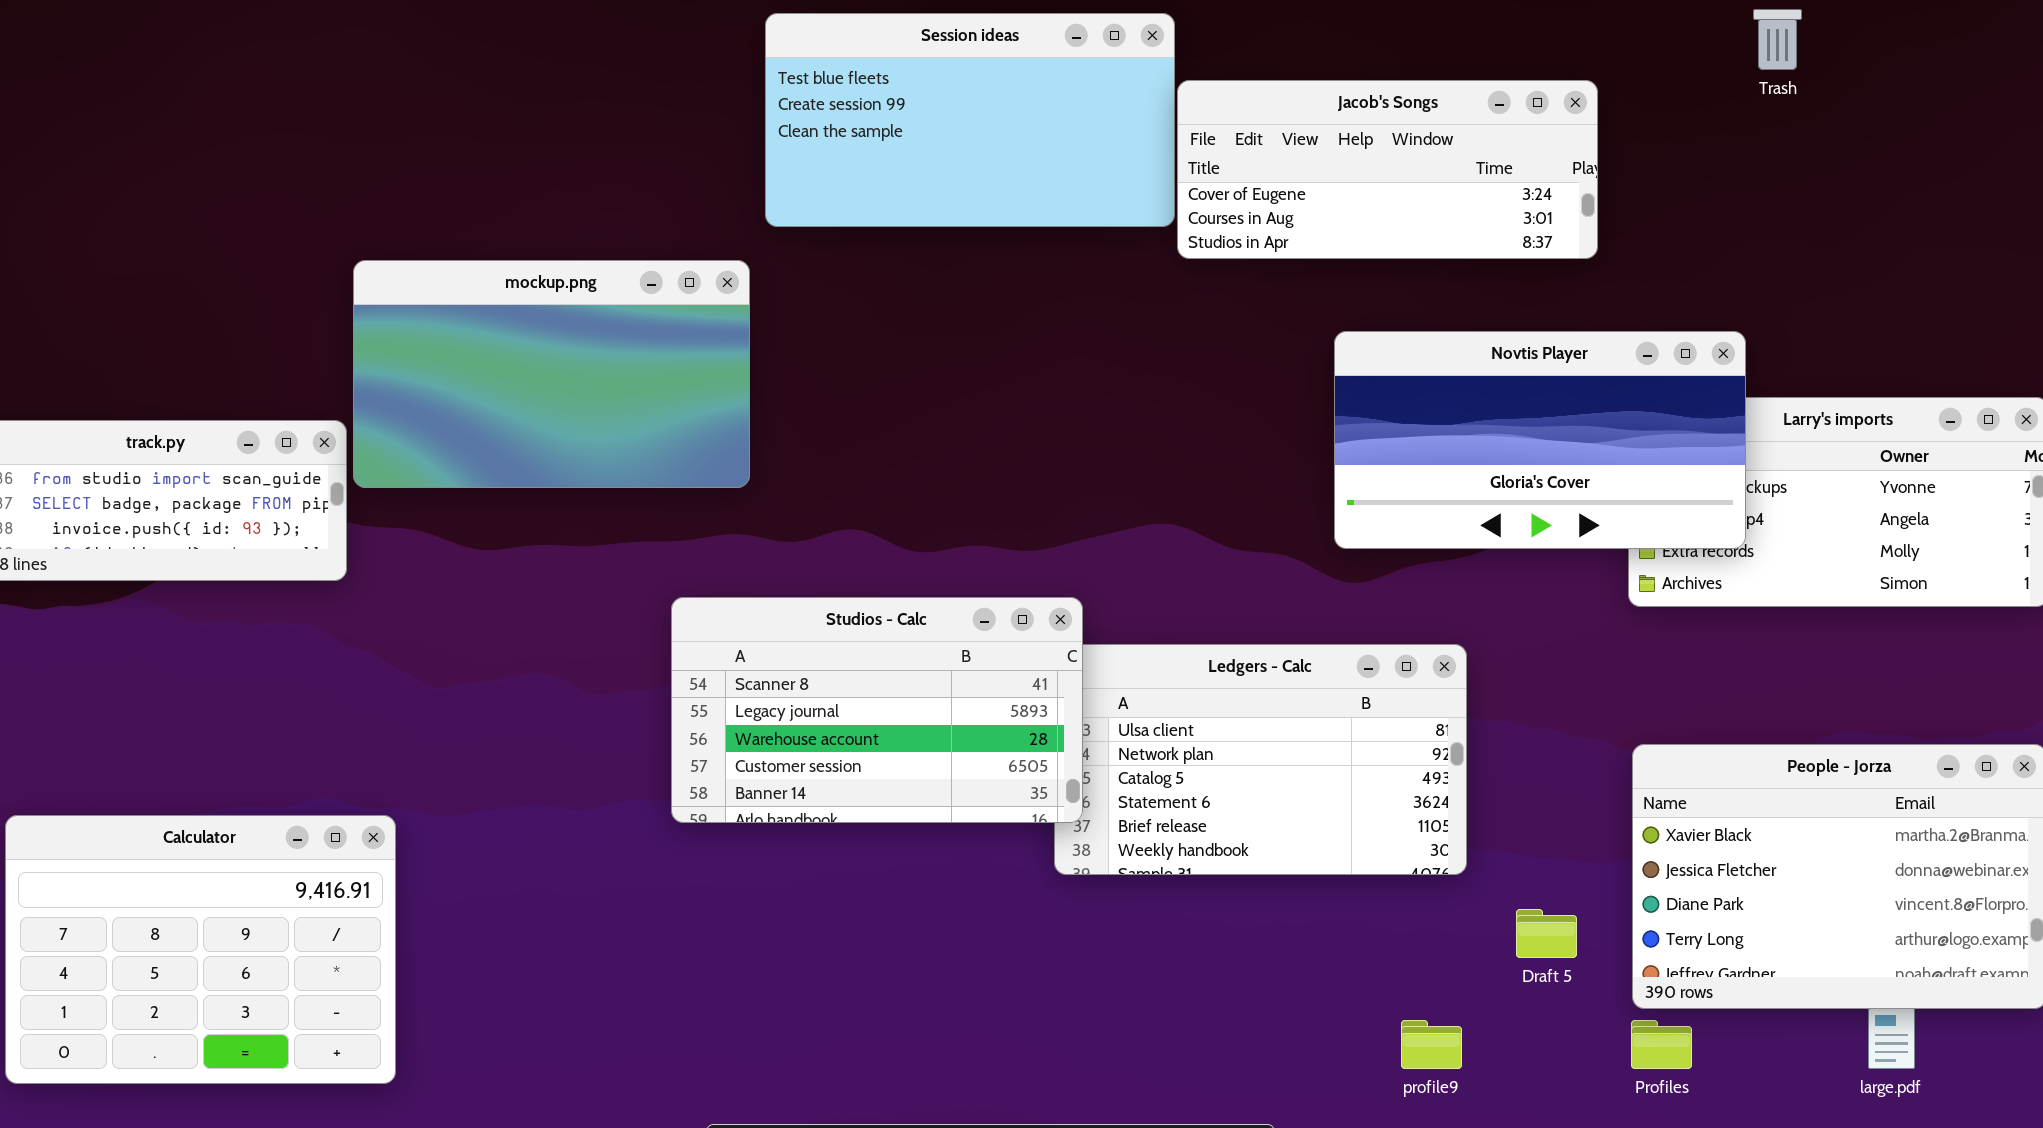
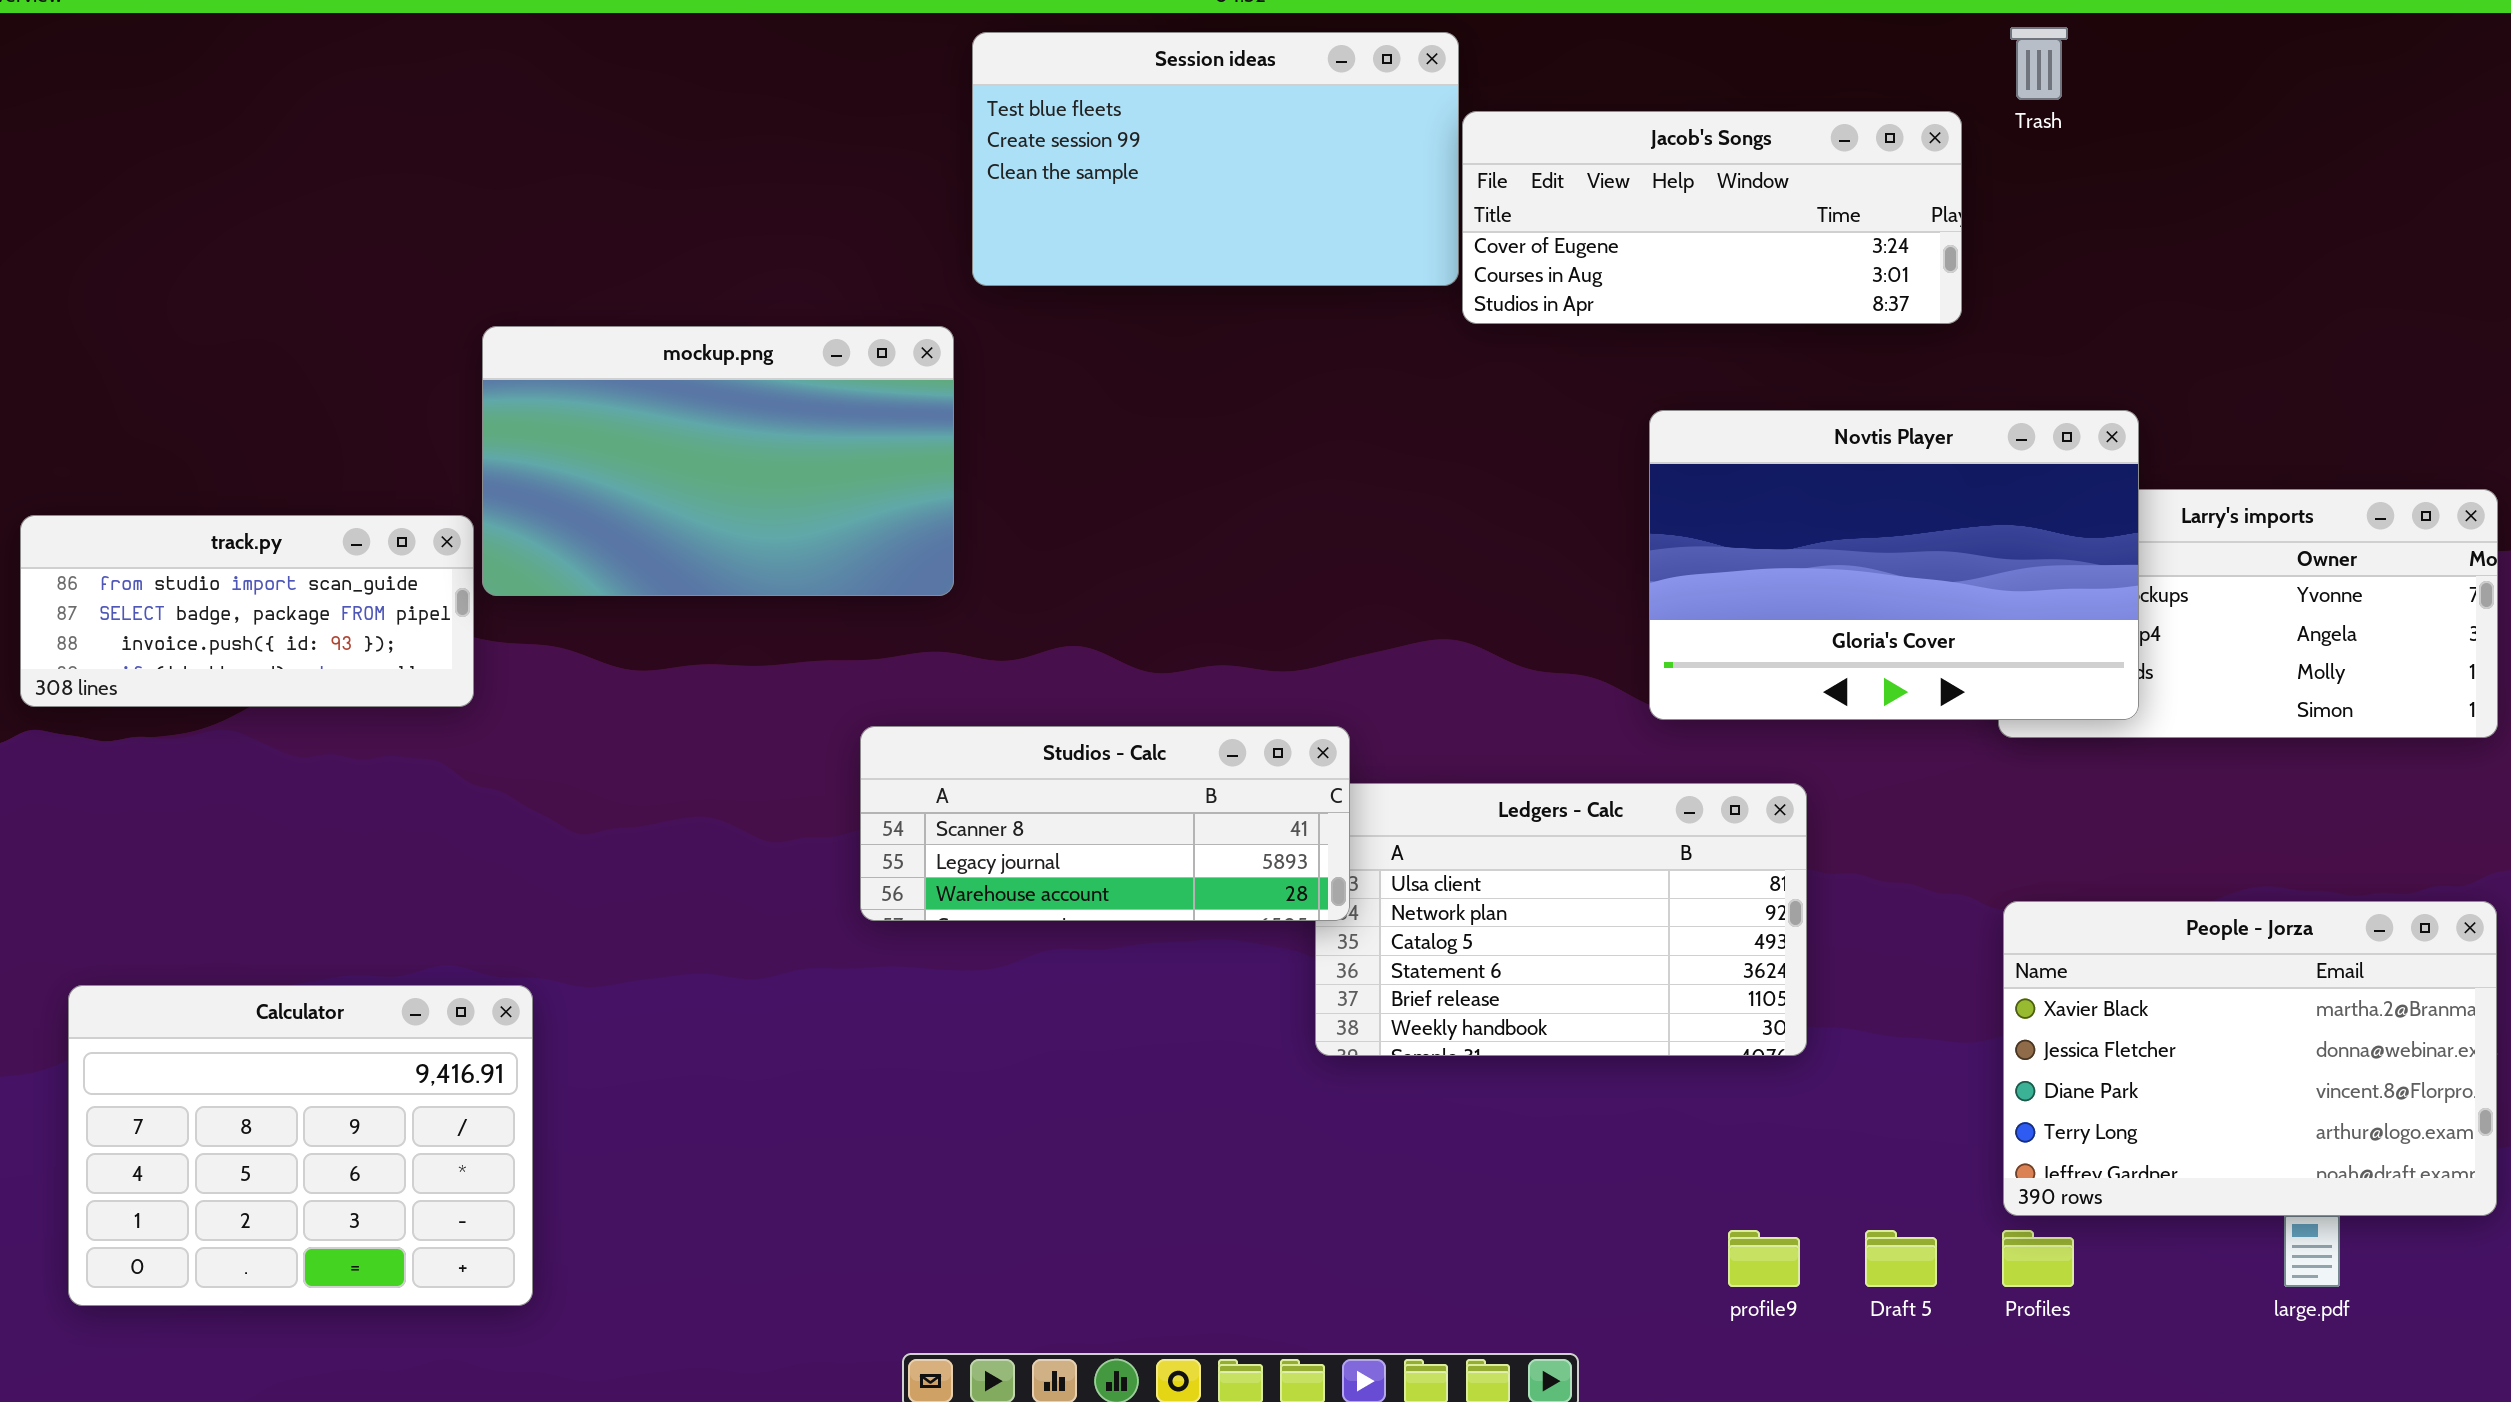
Trash: [1753,9,1802,70] -> [2010,27,2068,100], moved
Novtis Player: [1334,331,1746,549] -> [1649,410,2139,720], resized
Studios - Calc: [671,597,1083,823] -> [860,726,1350,921], resized
Draft 5: [1516,909,1577,958] -> [1865,1230,1937,1287], moved

